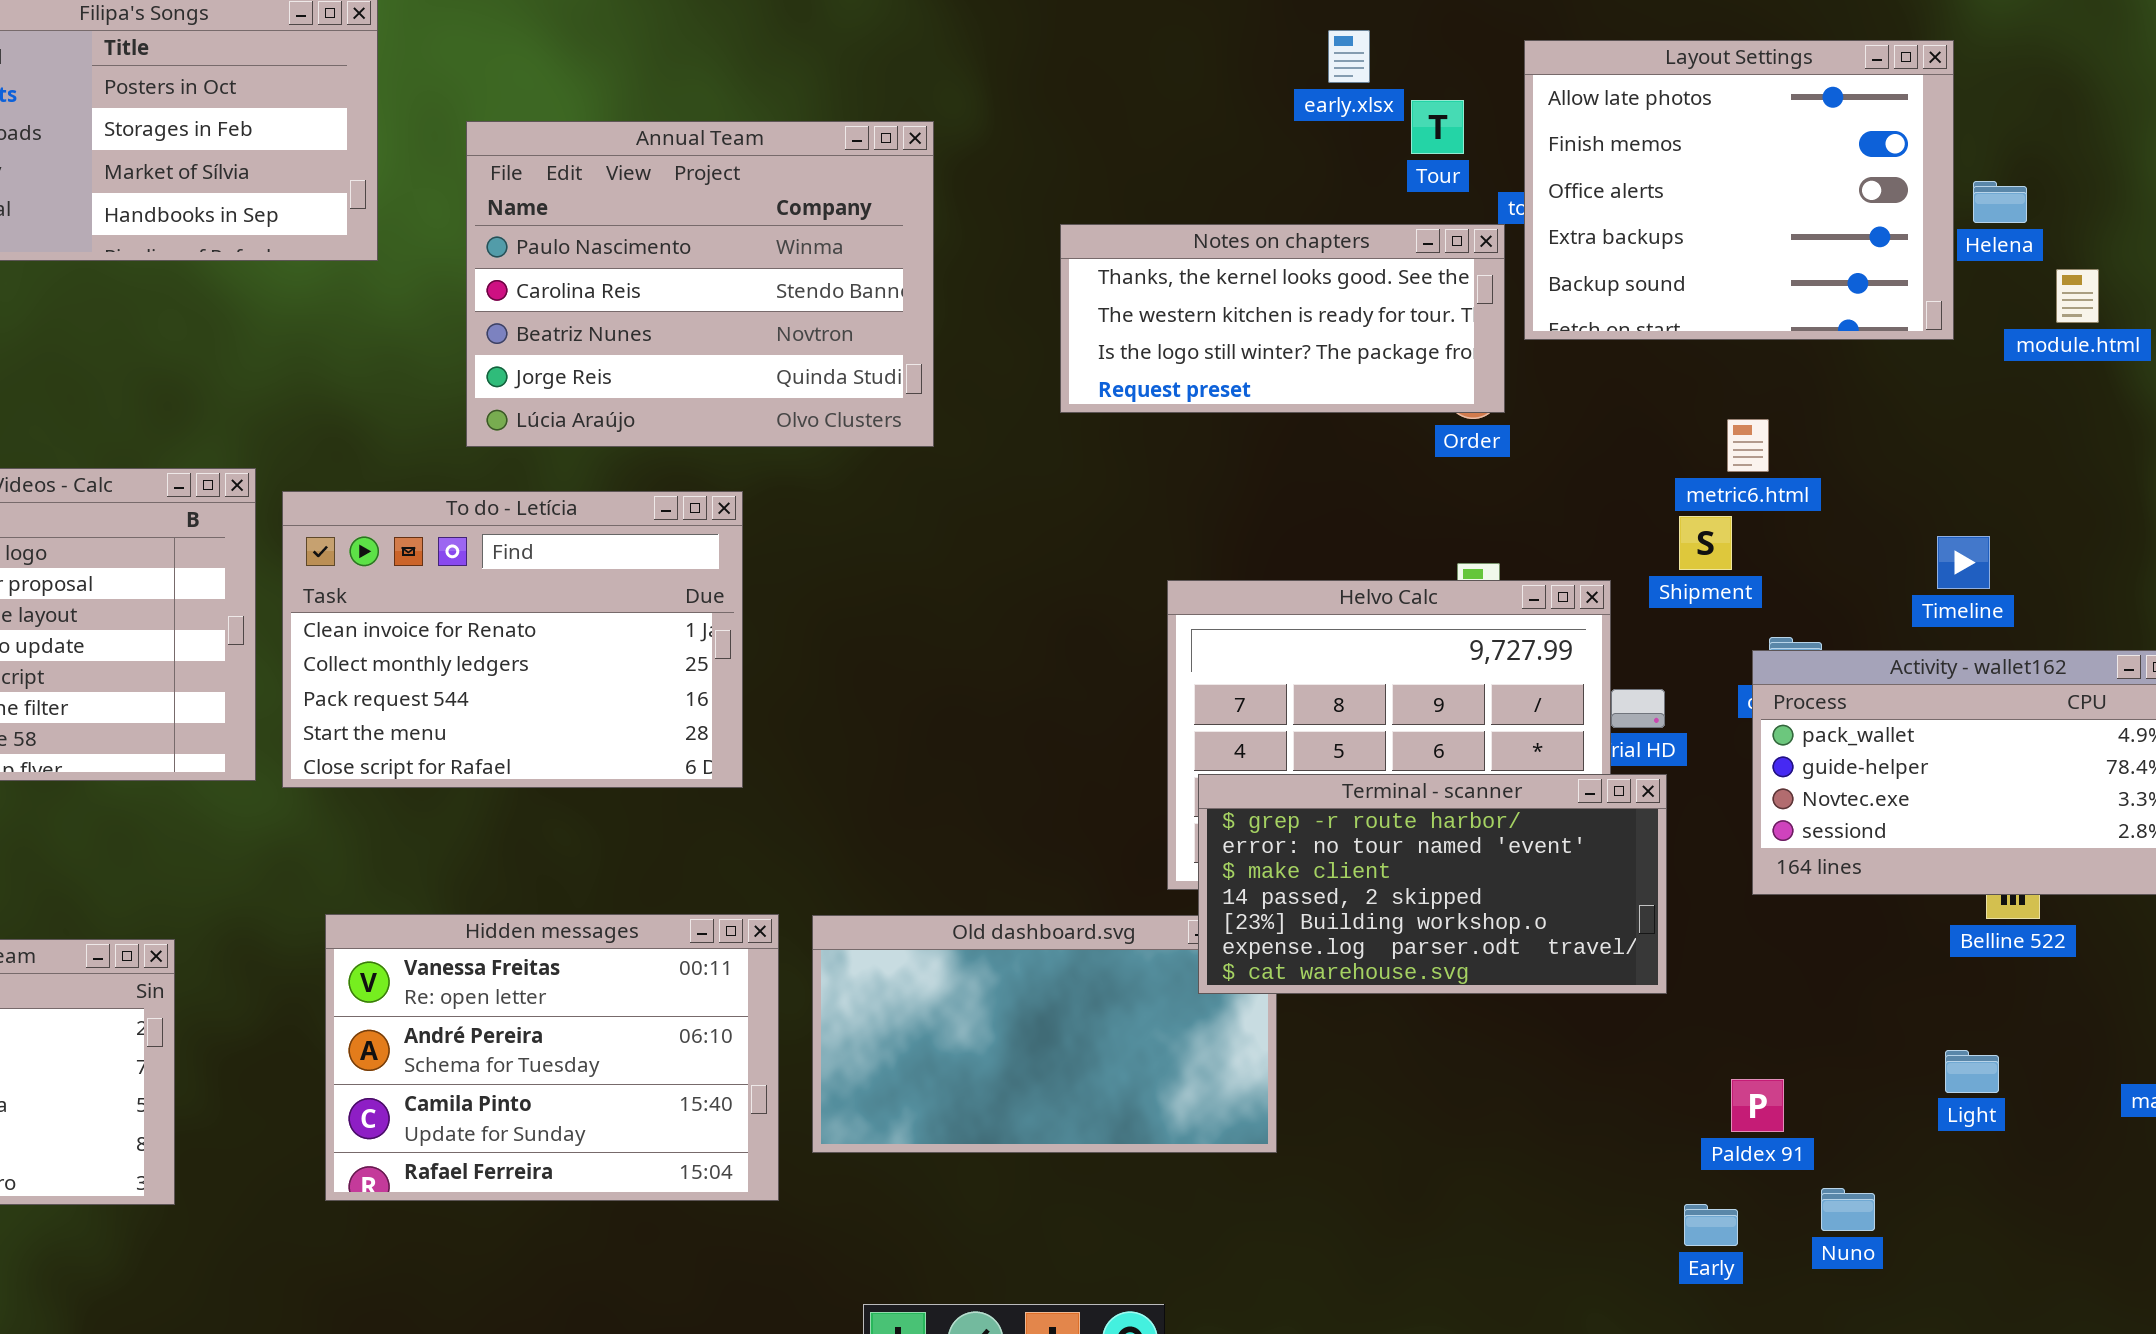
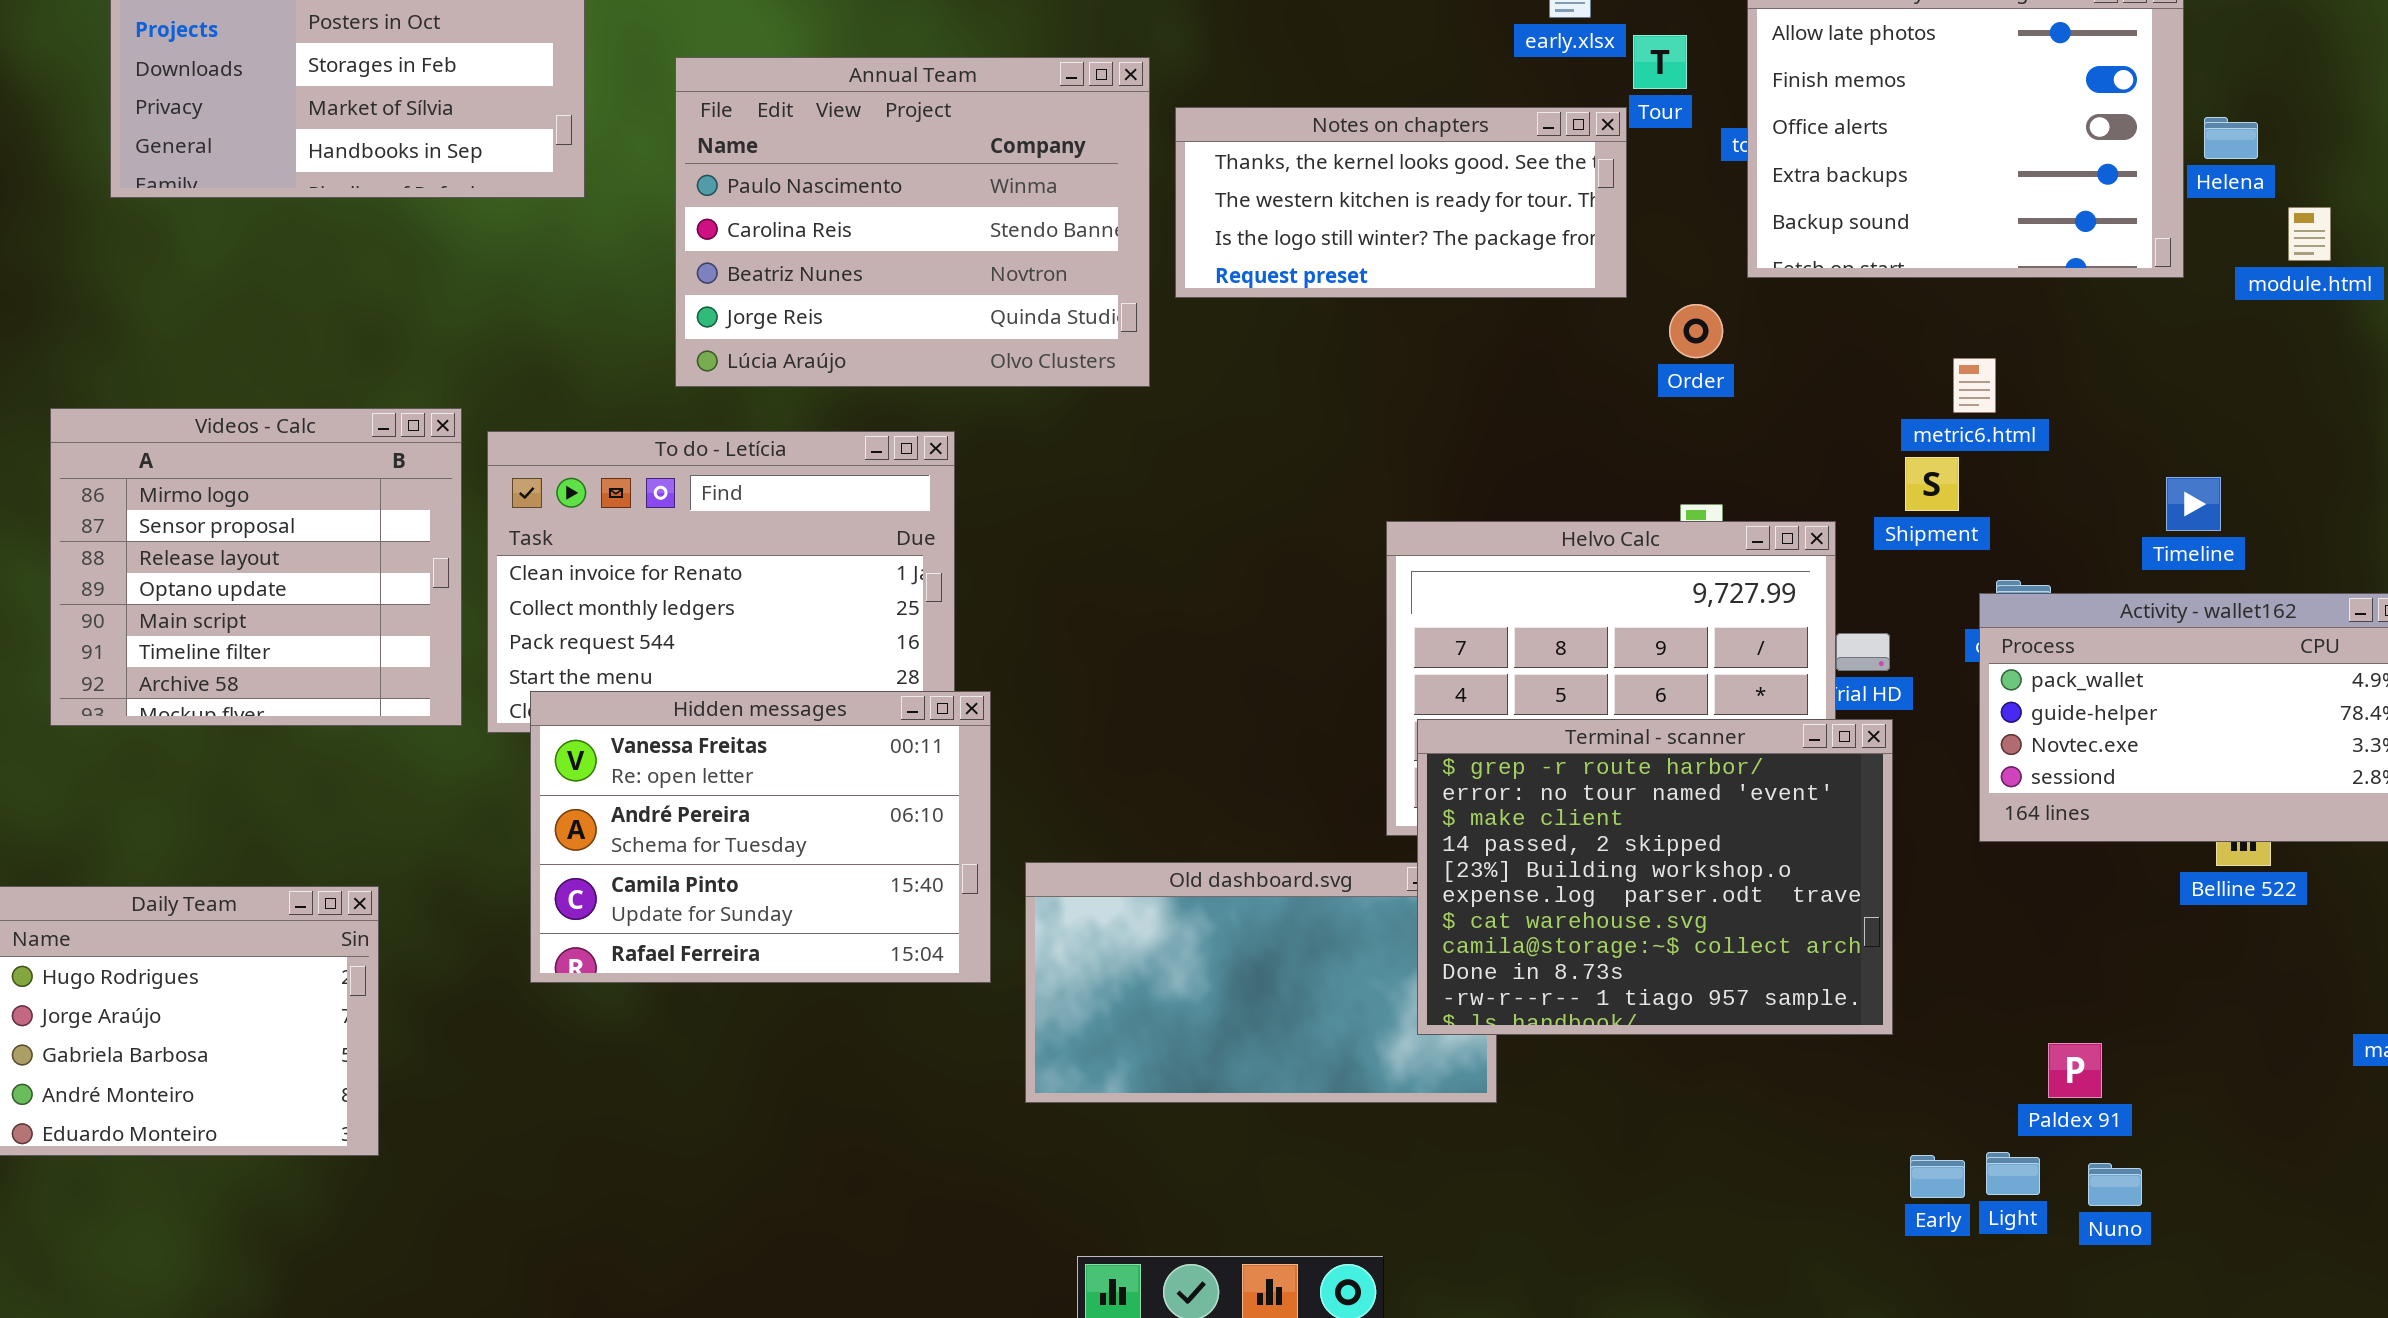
Notes on chapters: [1060,224,1505,413] -> [1175,107,1627,298], moved
Terminal - scanner: [1198,774,1667,994] -> [1417,719,1893,1035], resized
Hidden messages: [325,914,779,1201] -> [530,691,991,983], moved
Light: [1945,1050,1999,1093] -> [1986,1152,2040,1195], moved
Paldex 91: [1731,1079,1784,1132] -> [2048,1043,2102,1098], moved
Nuno: [1821,1188,1875,1231] -> [2088,1163,2142,1206], moved

